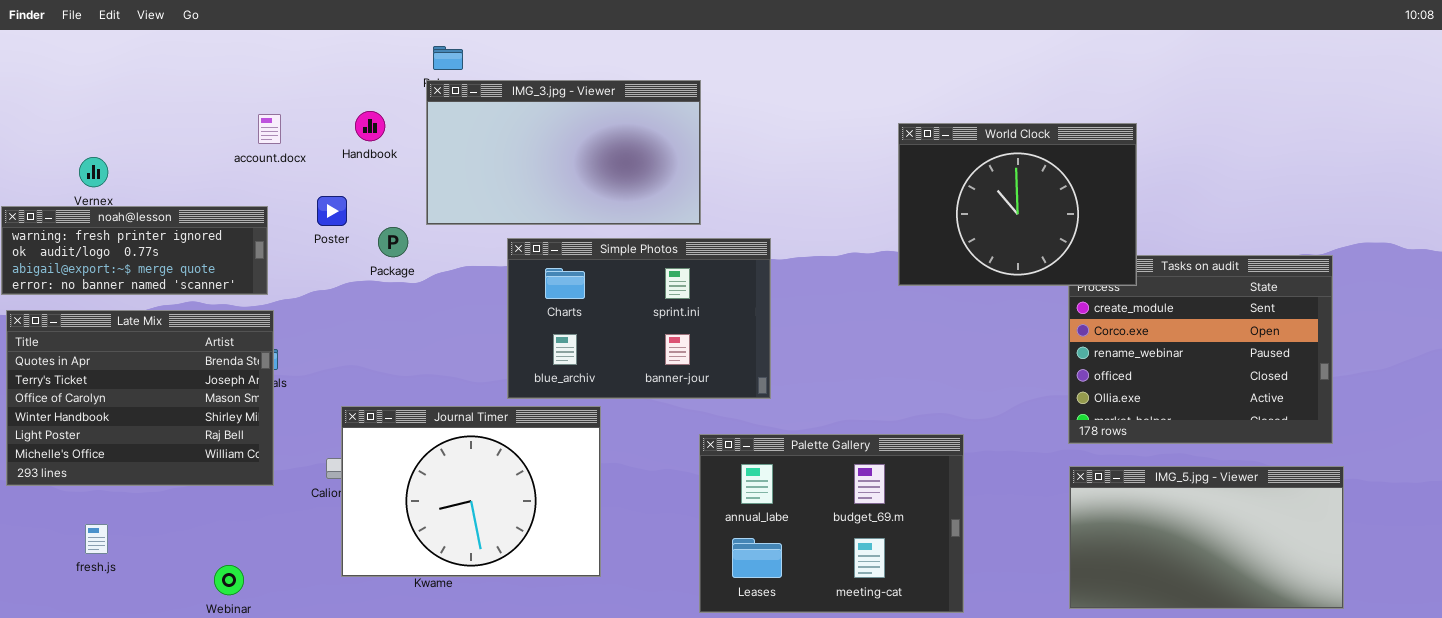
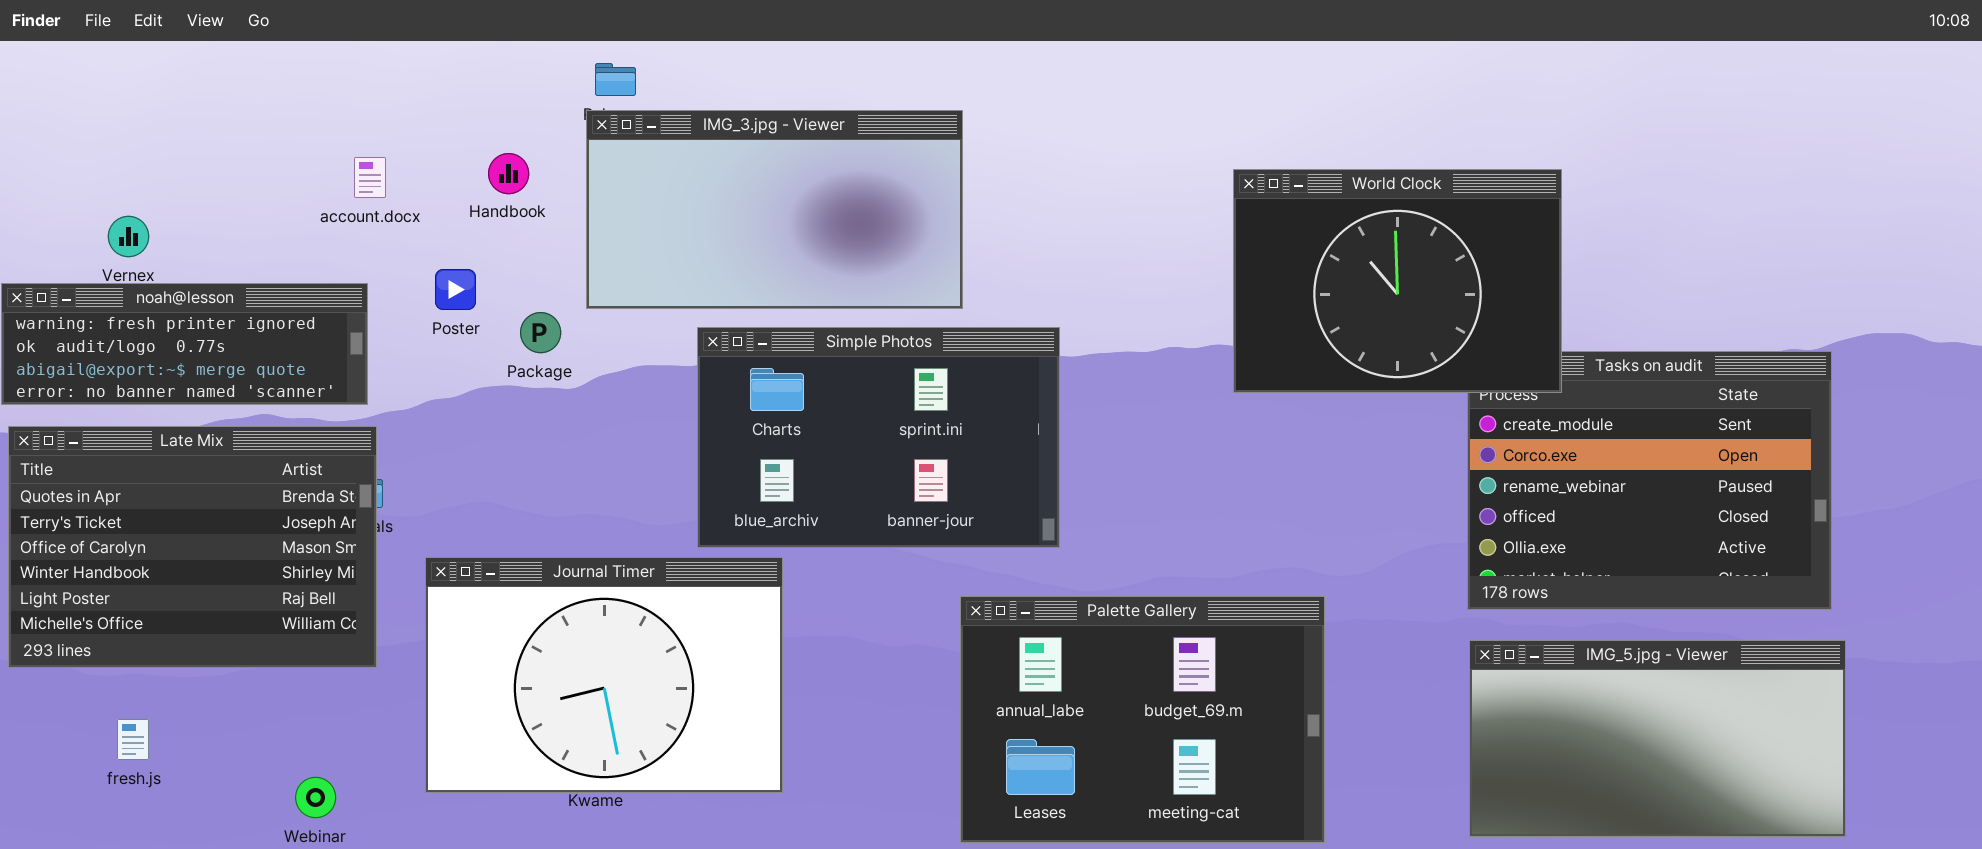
Journal Timer: [341,406,601,577] -> [425,557,783,793], moved

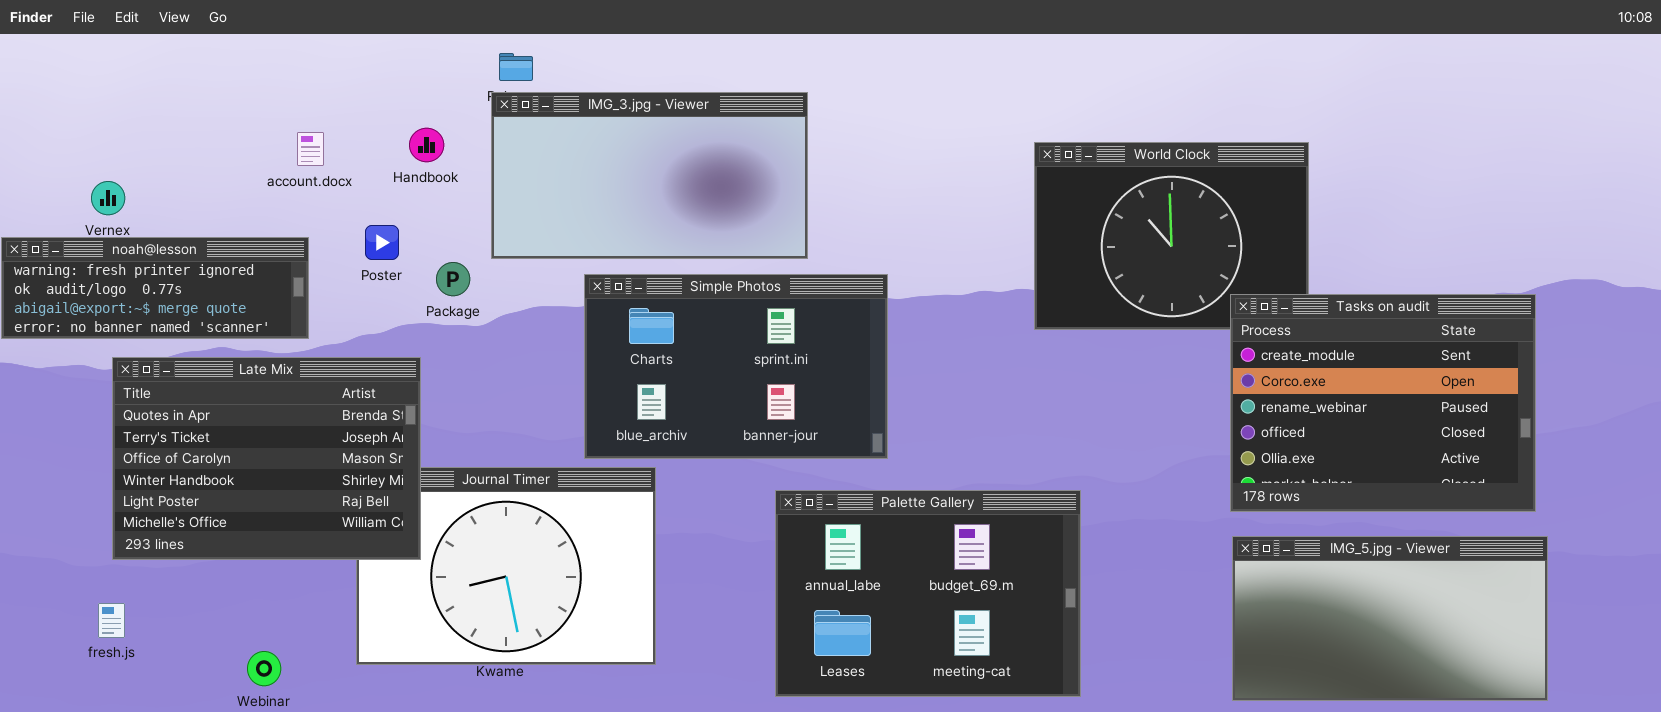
Tasks on audit: [1467,351,1832,610] -> [1230,294,1536,512], raised
Late Mix: [8,426,377,668] -> [112,357,421,560], moved
Palette Gallery: [960,596,1325,843] -> [775,490,1081,697], moved

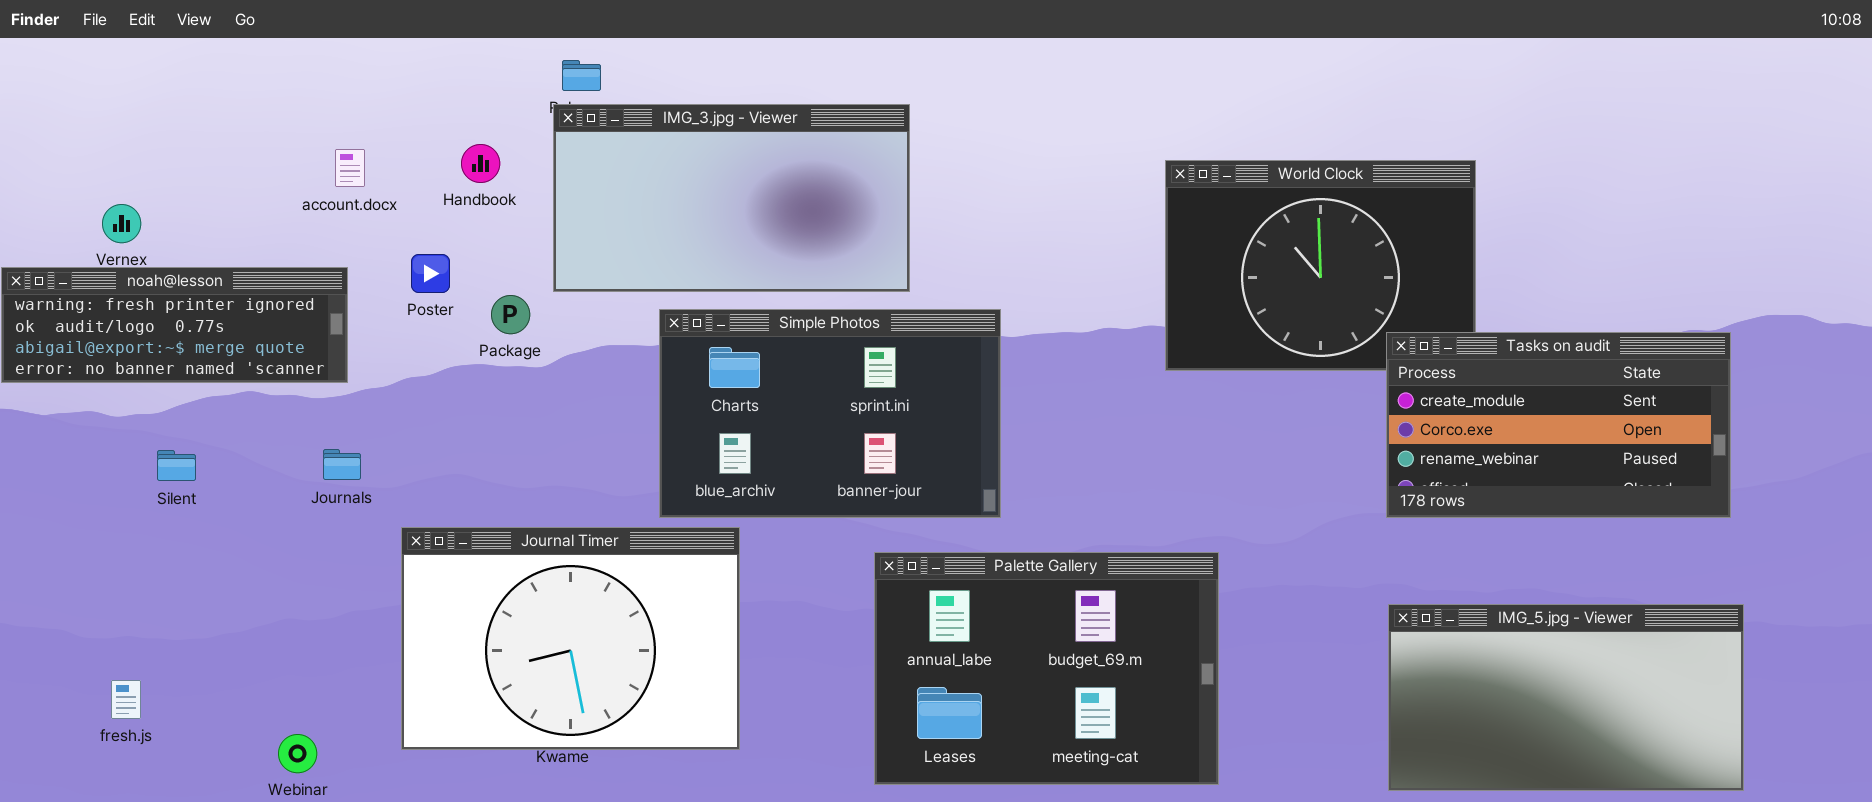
Tasks on audit: [1230,294,1536,512] -> [1386,332,1731,518], resized
Late Mix: [112,357,421,560] -> none, closed

